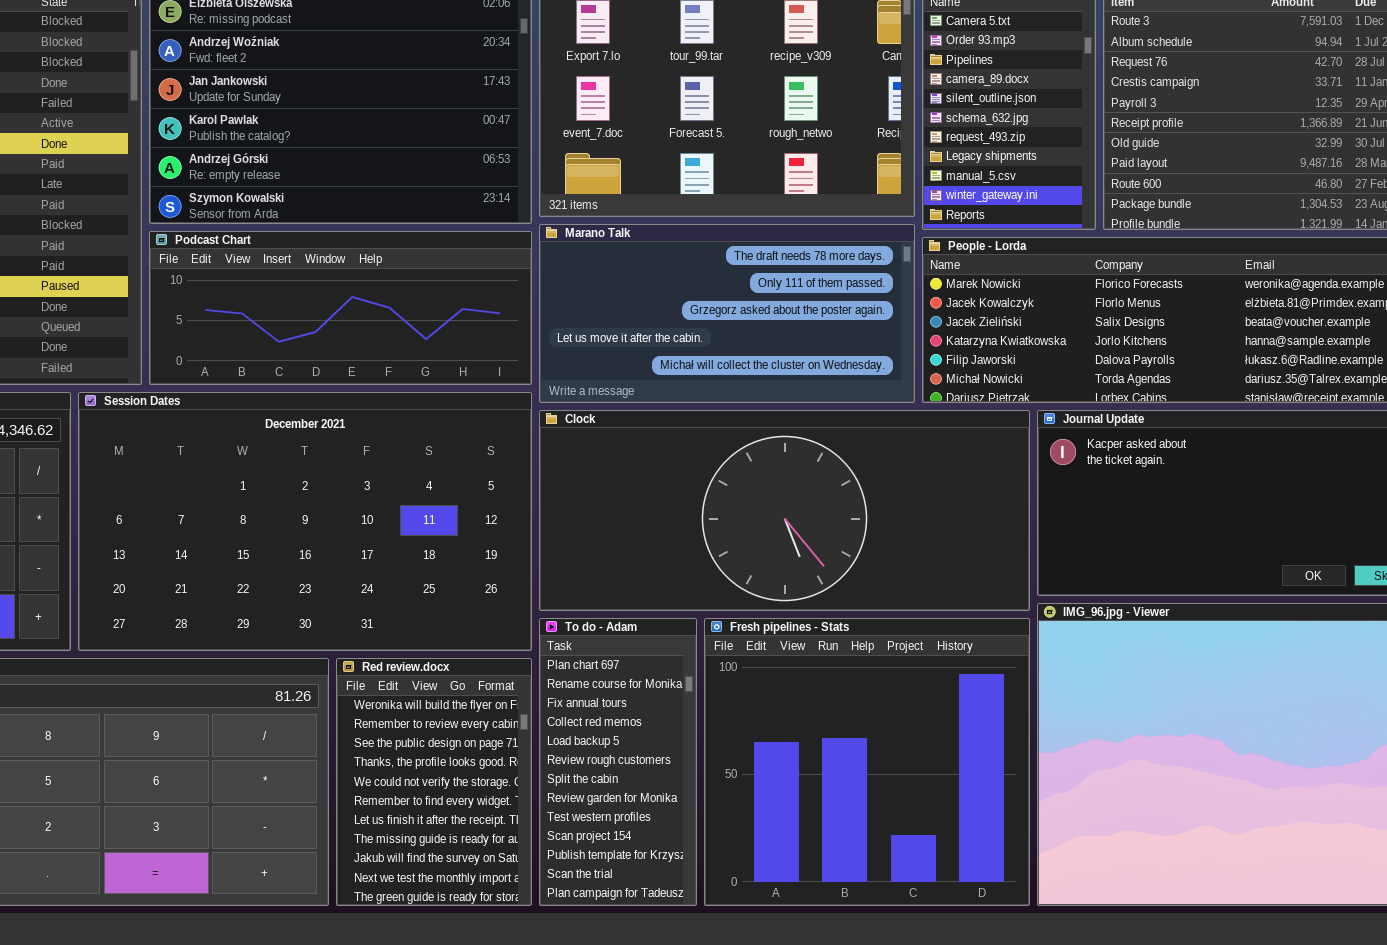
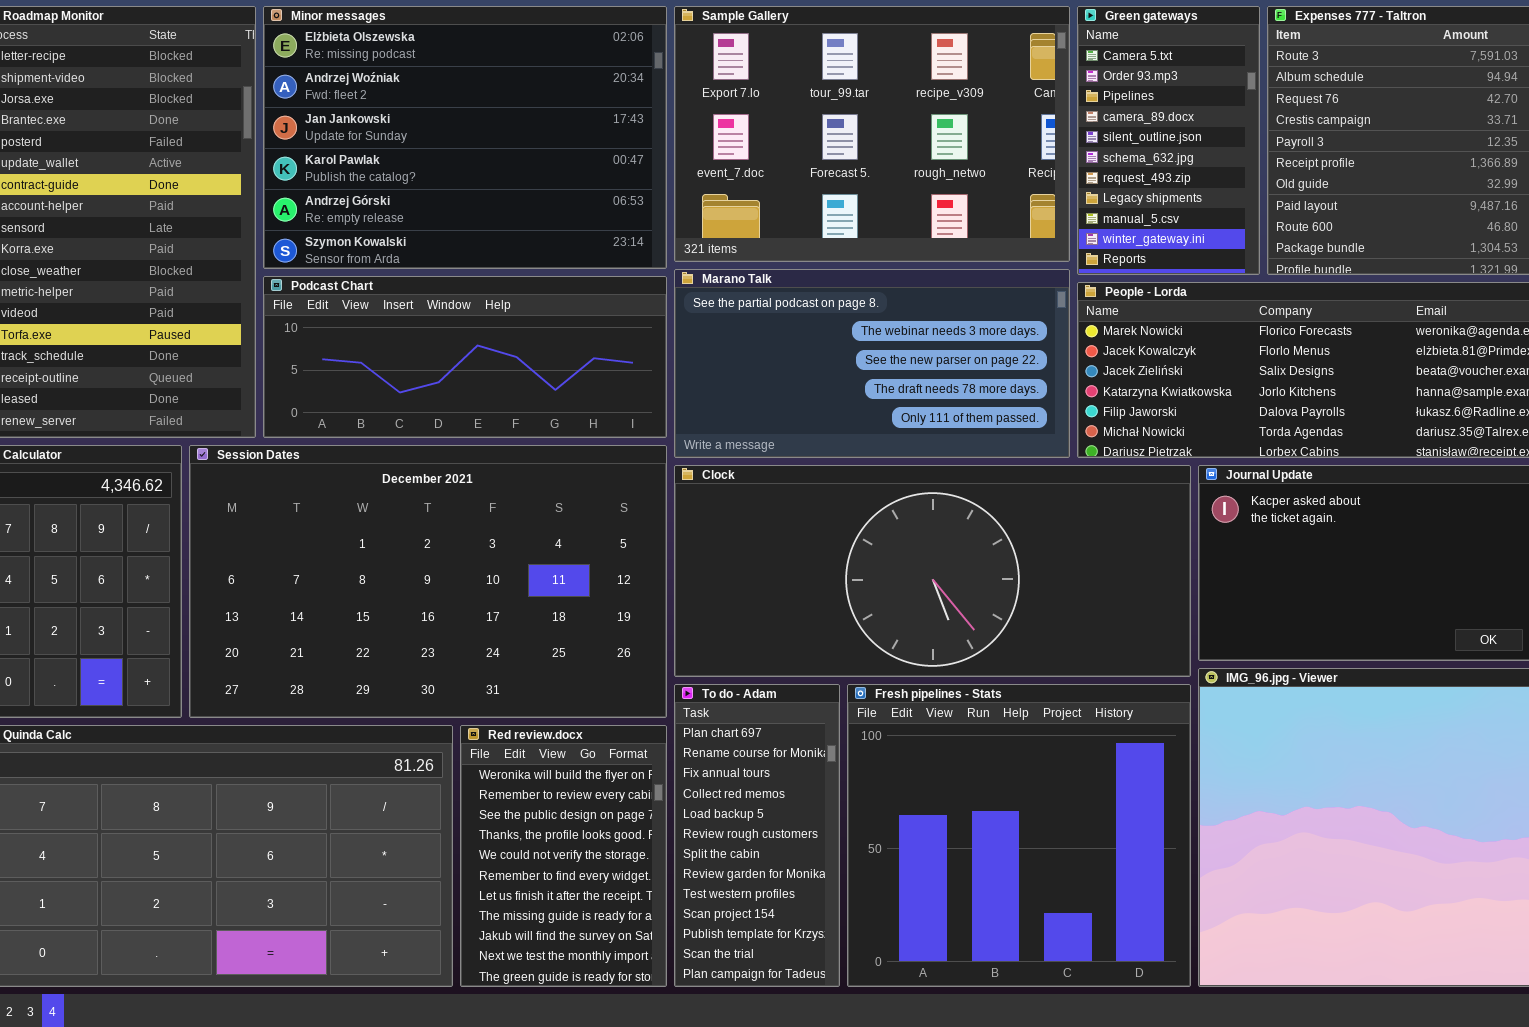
Marano Talk: [539,224,915,403] -> [674,269,1070,458], scrolled up 3 rows

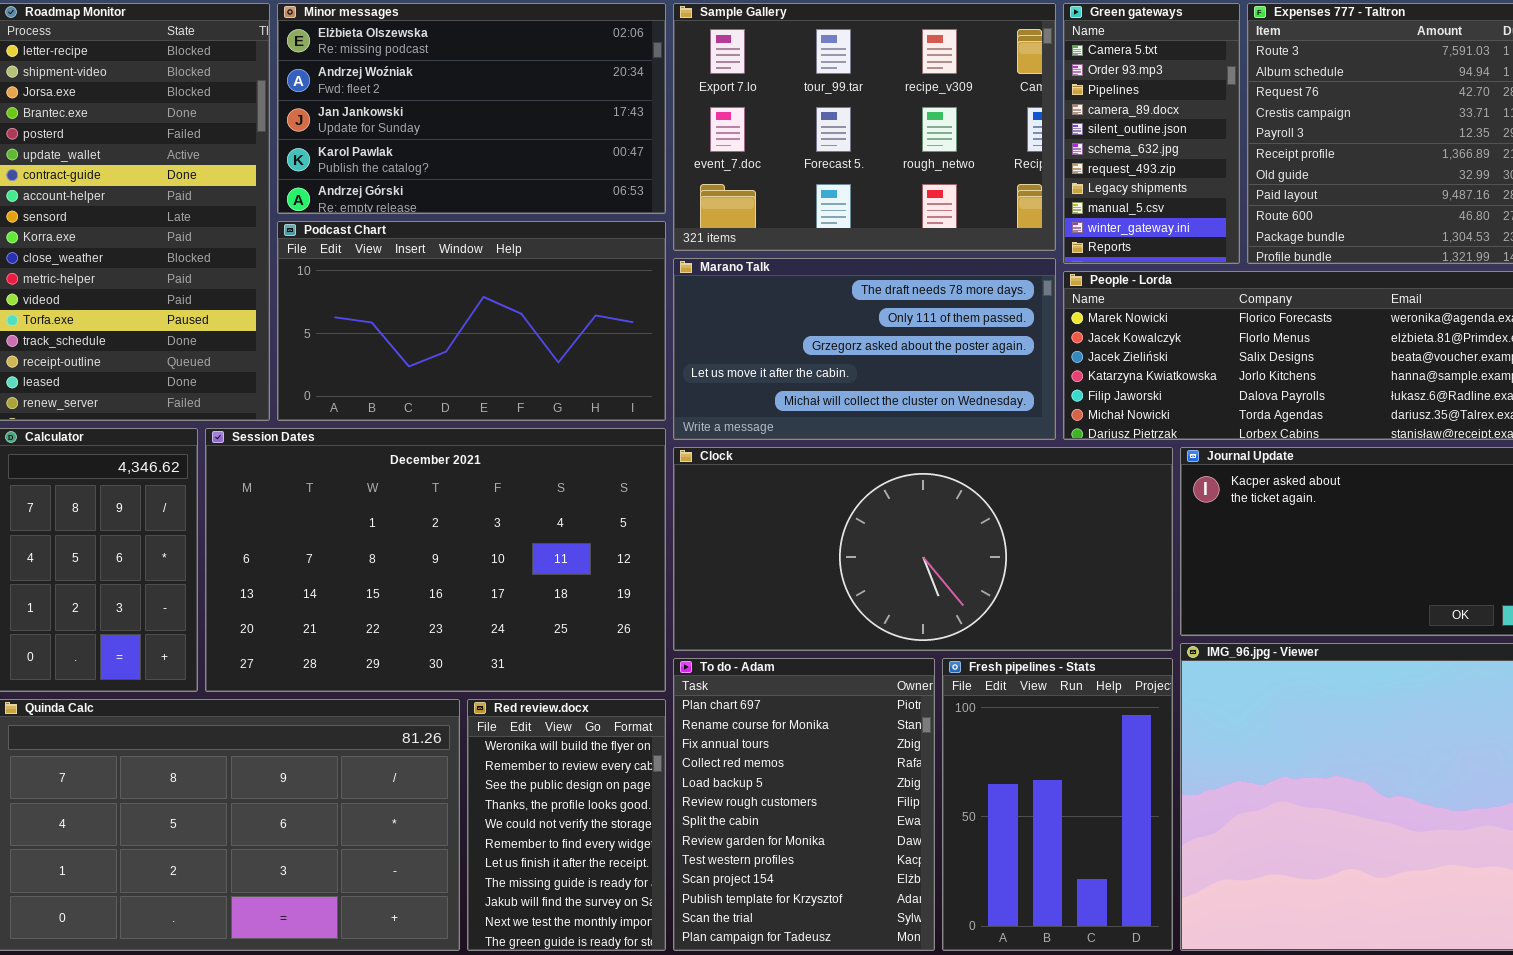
Minor messages: [263,6,667,269] -> [277,3,666,214], resized
Marano Talk: [674,269,1070,458] -> [673,258,1056,440], scrolled down 3 rows
Podcast Chart: [263,276,667,438] -> [277,221,666,421], resized
To do - Adam: [674,684,840,987] -> [673,658,935,951], resized
Fresh pipelines - Stats: [847,684,1191,987] -> [942,658,1173,951], resized

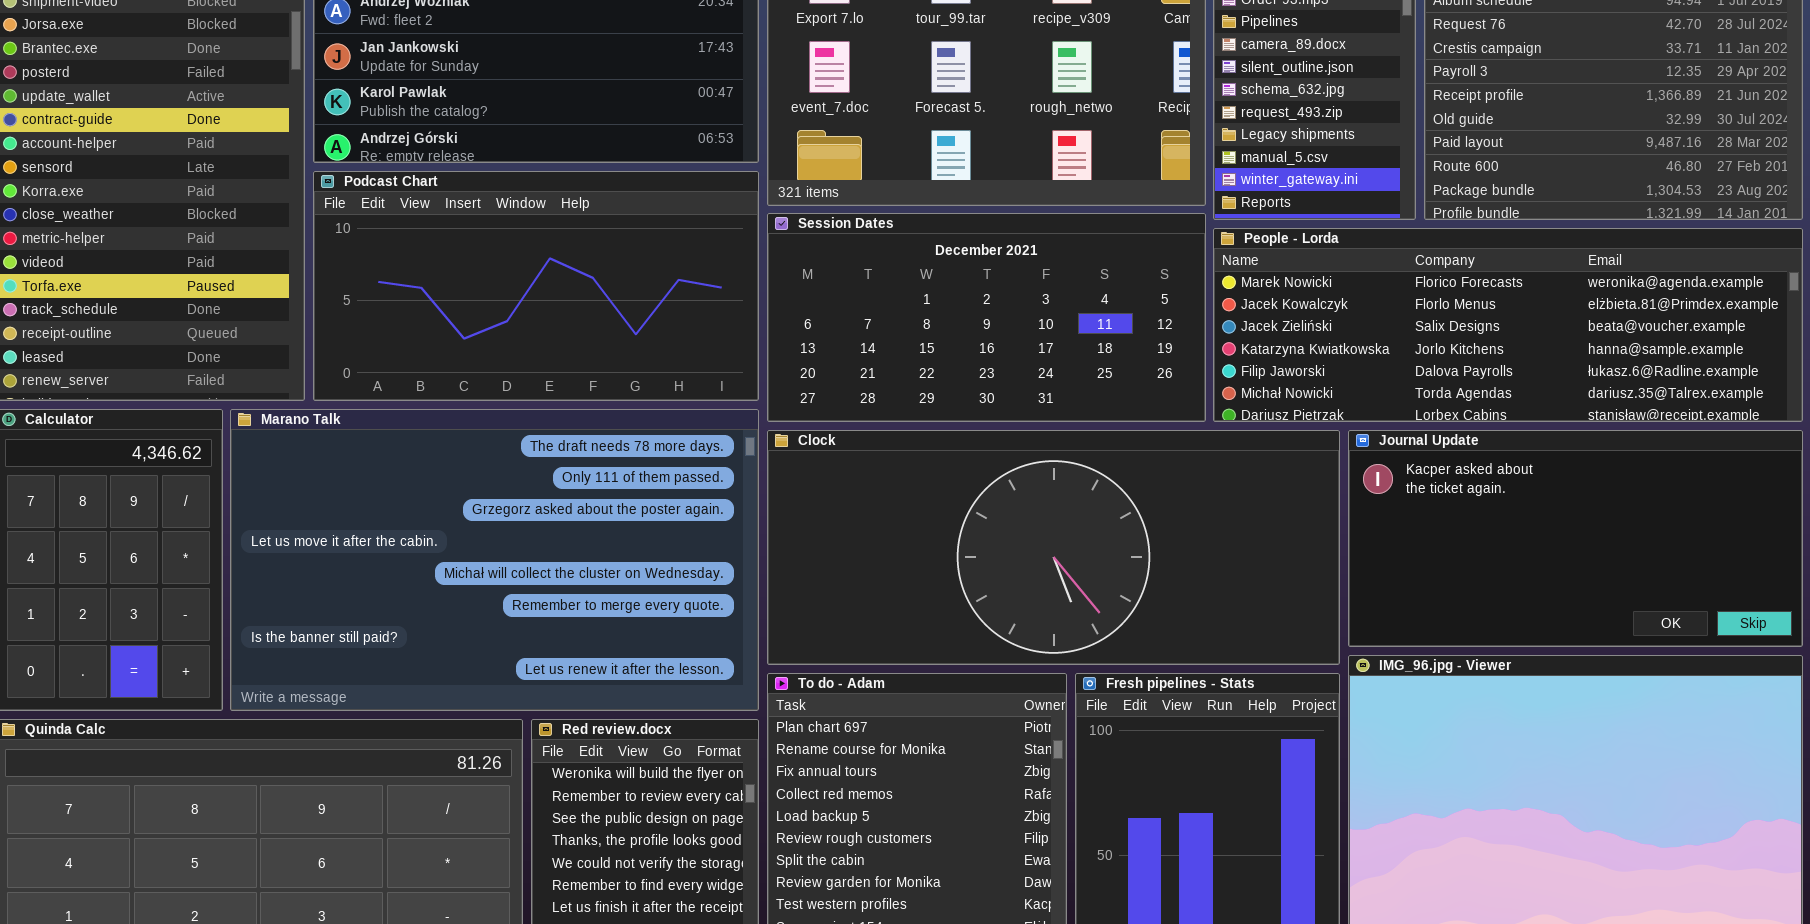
Marano Talk: [673,258,1056,440] -> [230,409,759,711], moved, resized
Session Dates: [205,428,666,692] -> [767,213,1206,422], moved, resized

